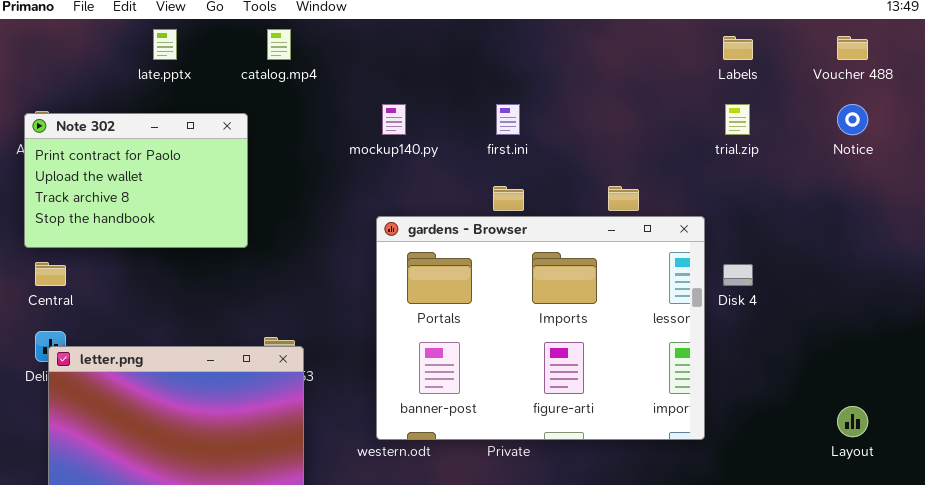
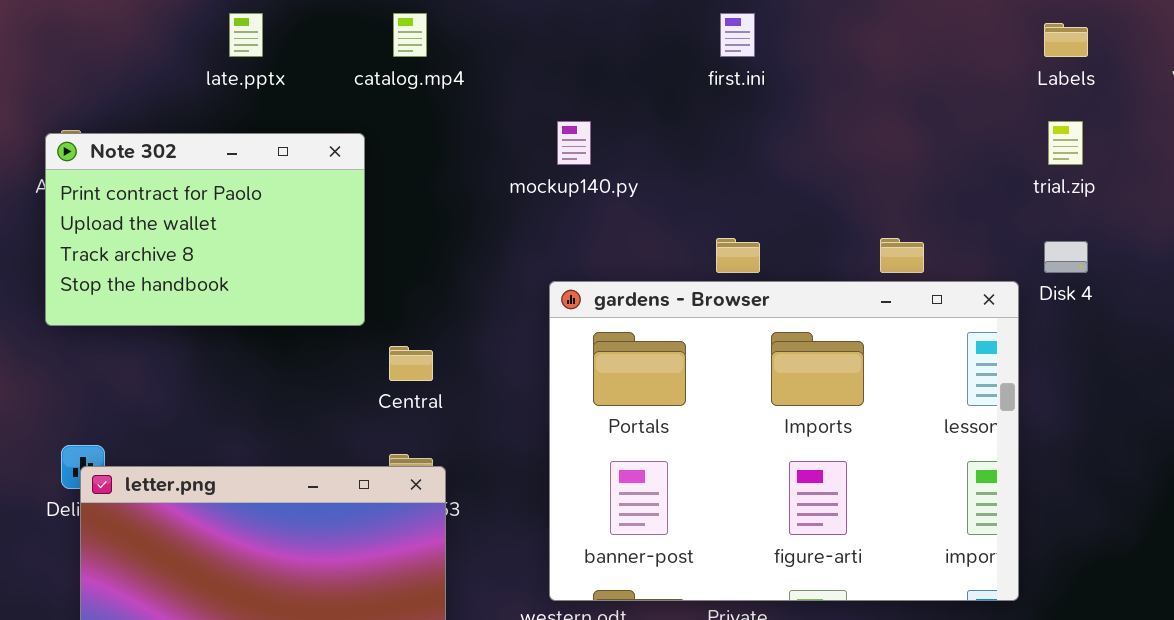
first.ini: [496,104,520,135] -> [720,13,755,57], moved
Central: [35,262,66,286] -> [389,346,433,381], moved
Disk 4: [723,264,753,286] -> [1044,241,1088,273], moved

